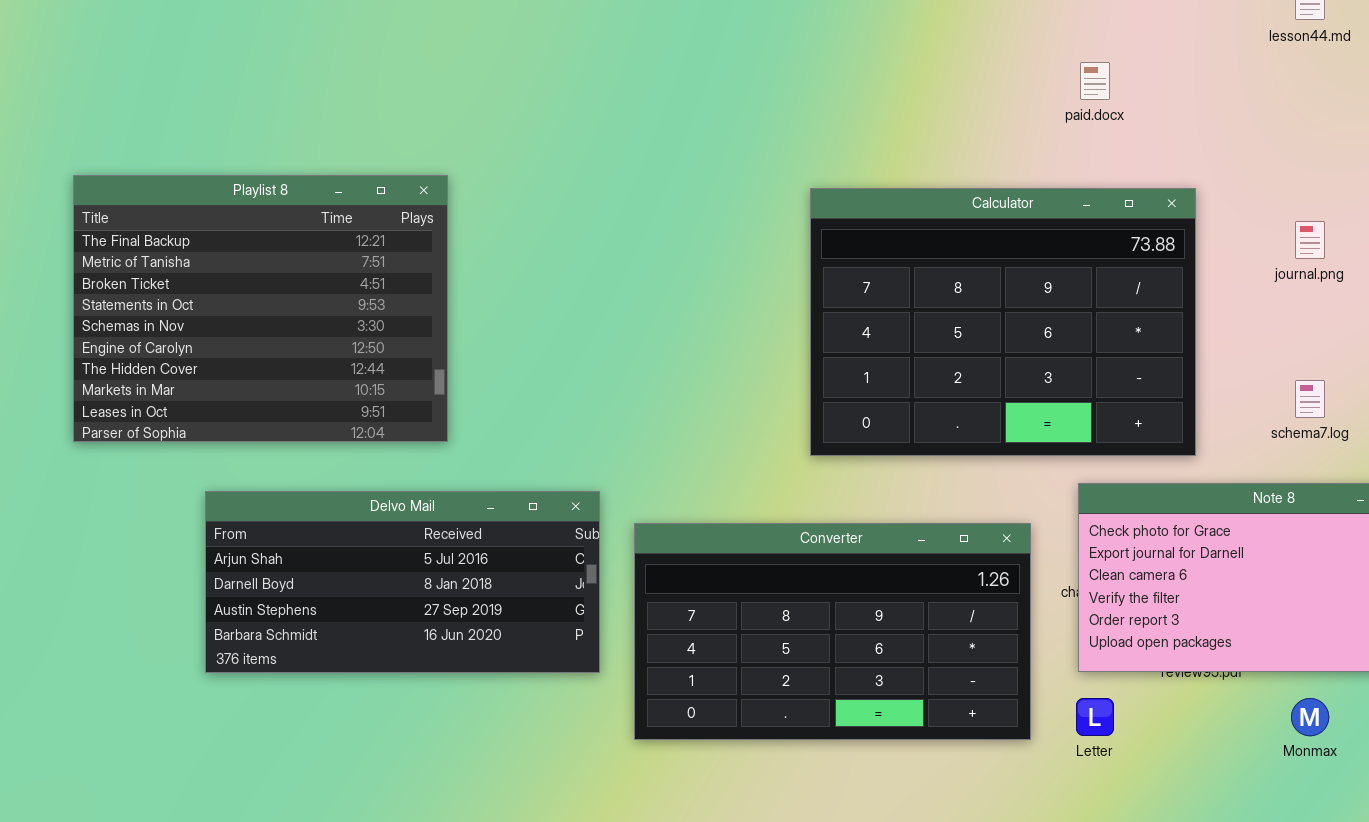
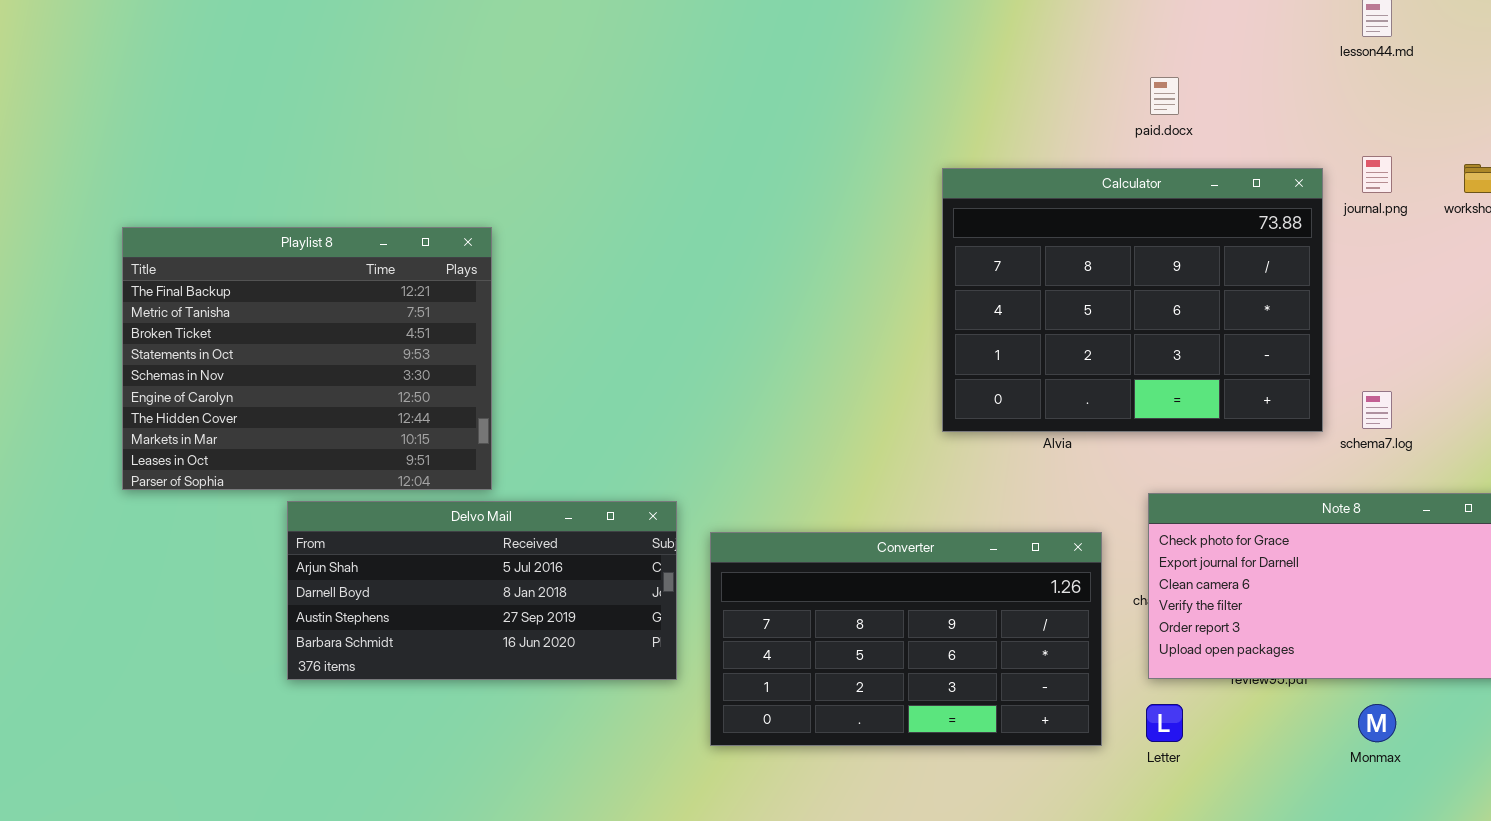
Playlist 8: [73,175,448,442] -> [122,227,492,490], moved
Calculator: [810,188,1196,456] -> [942,168,1323,432], moved
journal.png: [1295,221,1325,259] -> [1362,156,1392,193], moved

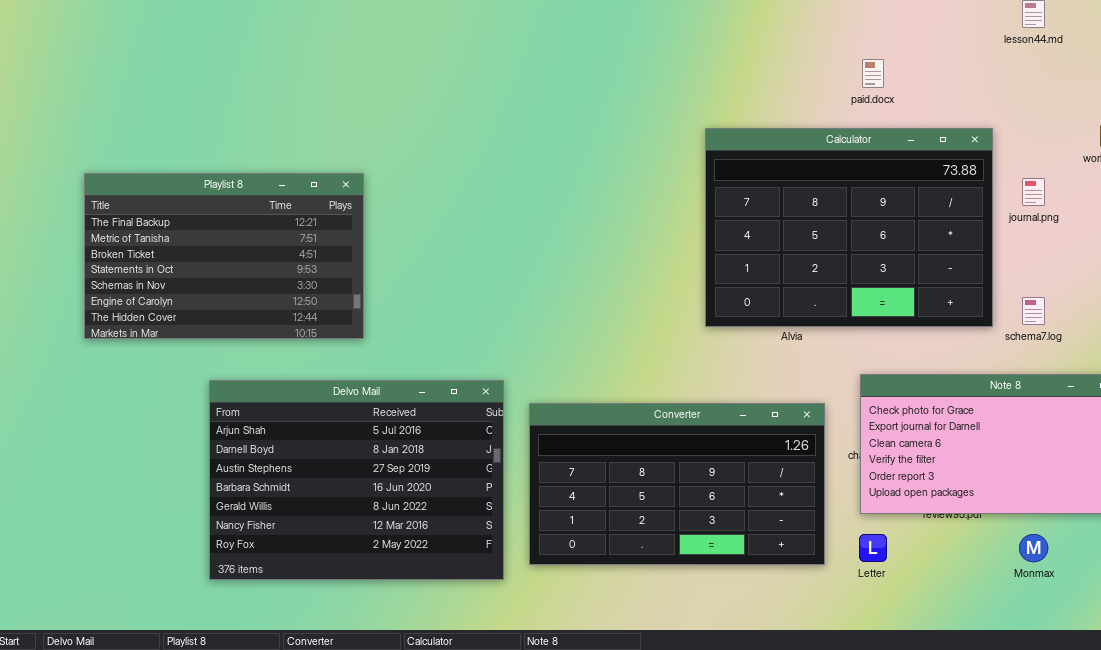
journal.png: [1362,156,1392,193] -> [1022,178,1045,206], moved
Playlist 8: [122,227,492,490] -> [84,173,364,339], resized
Delvo Mail: [287,501,677,680] -> [209,380,504,580], resized

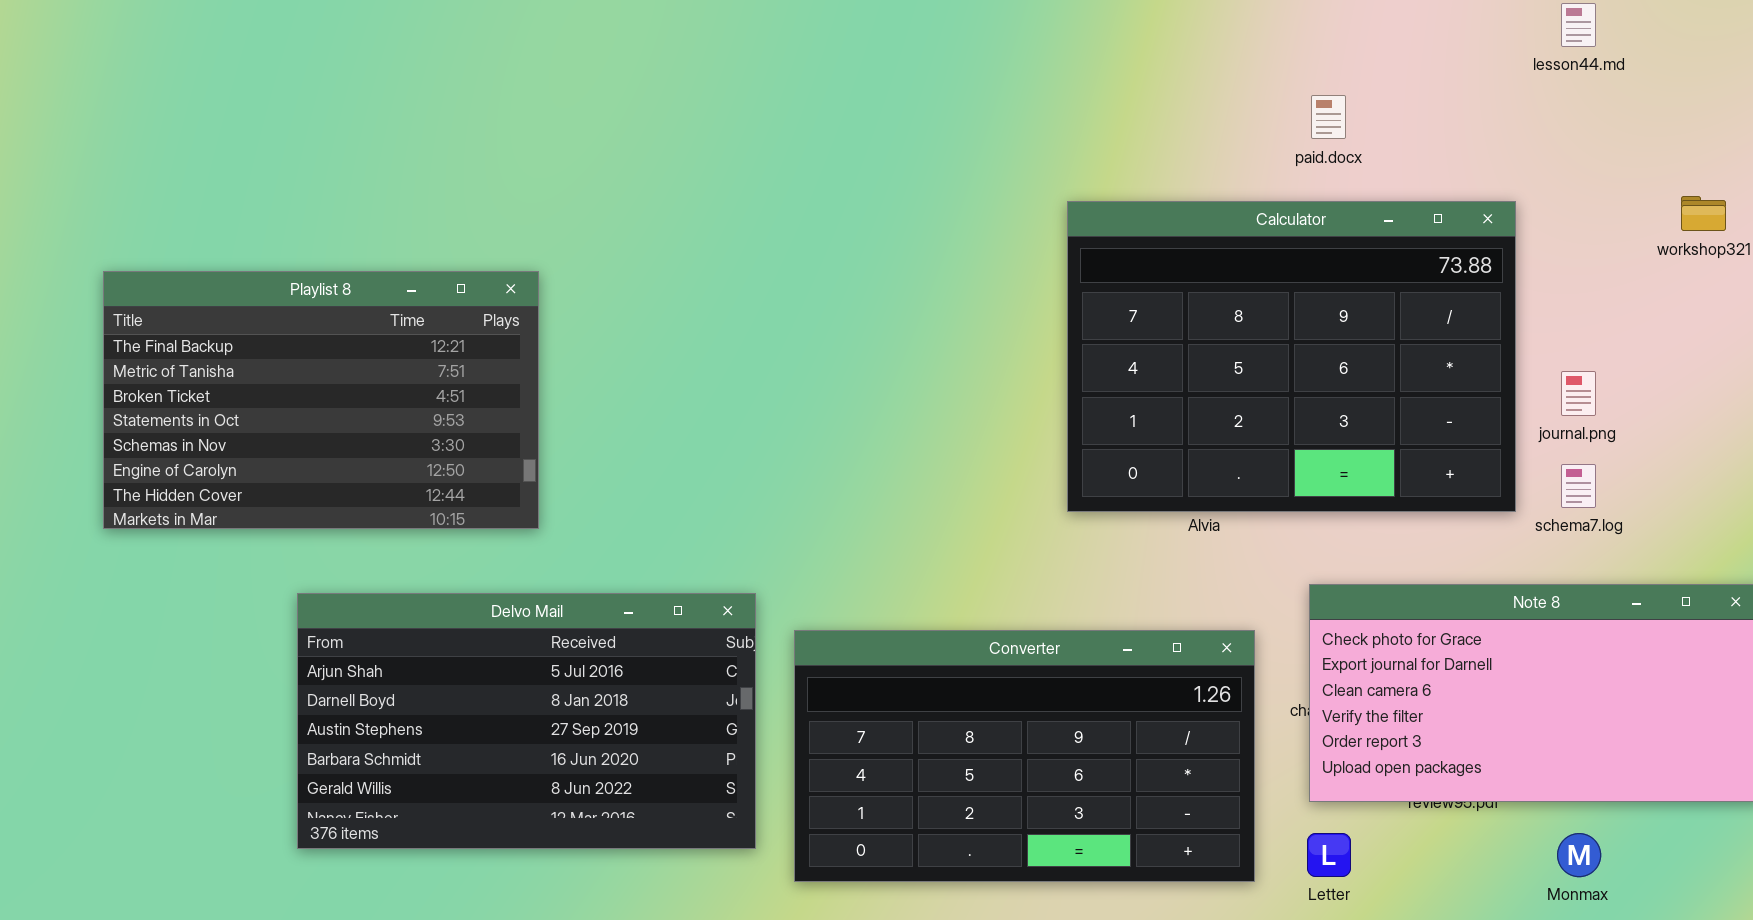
journal.png: [1022,178,1045,206] -> [1561,371,1596,416], moved
Delvo Mail: [209,380,504,580] -> [297,593,756,849], resized

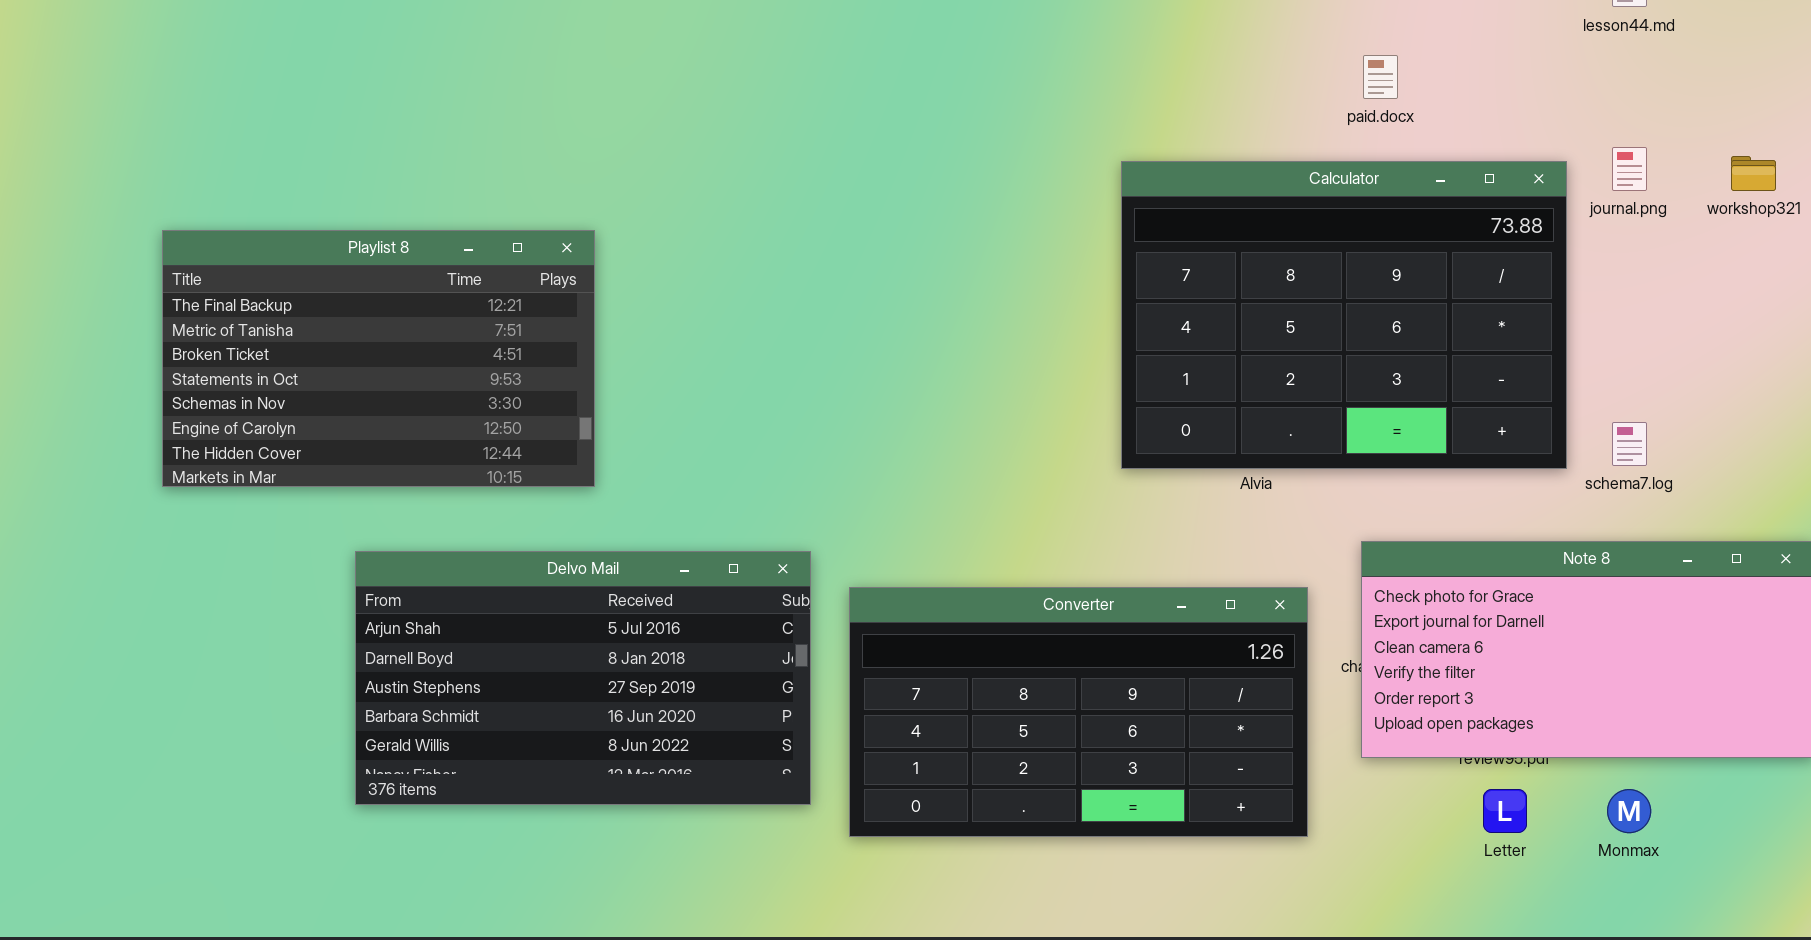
journal.png: [1561,371,1596,416] -> [1612,147,1647,191], moved
Letter: [1307,833,1351,877] -> [1483,789,1527,833], moved

